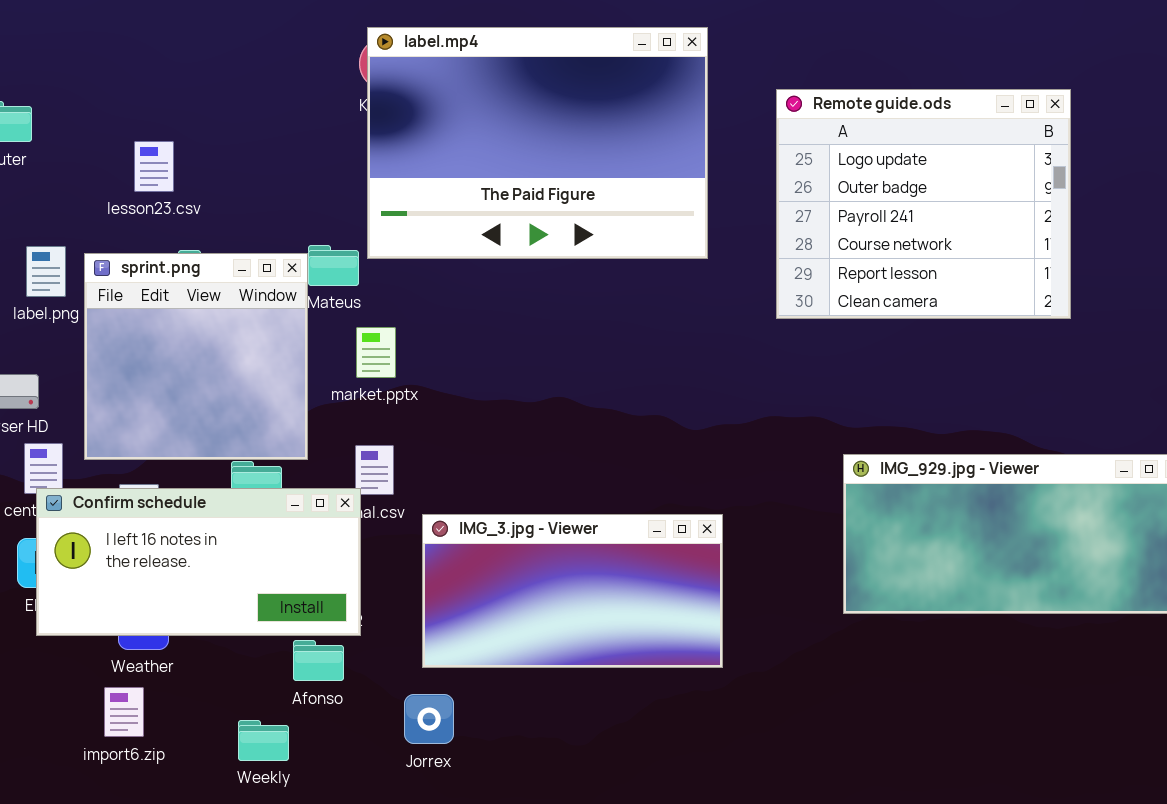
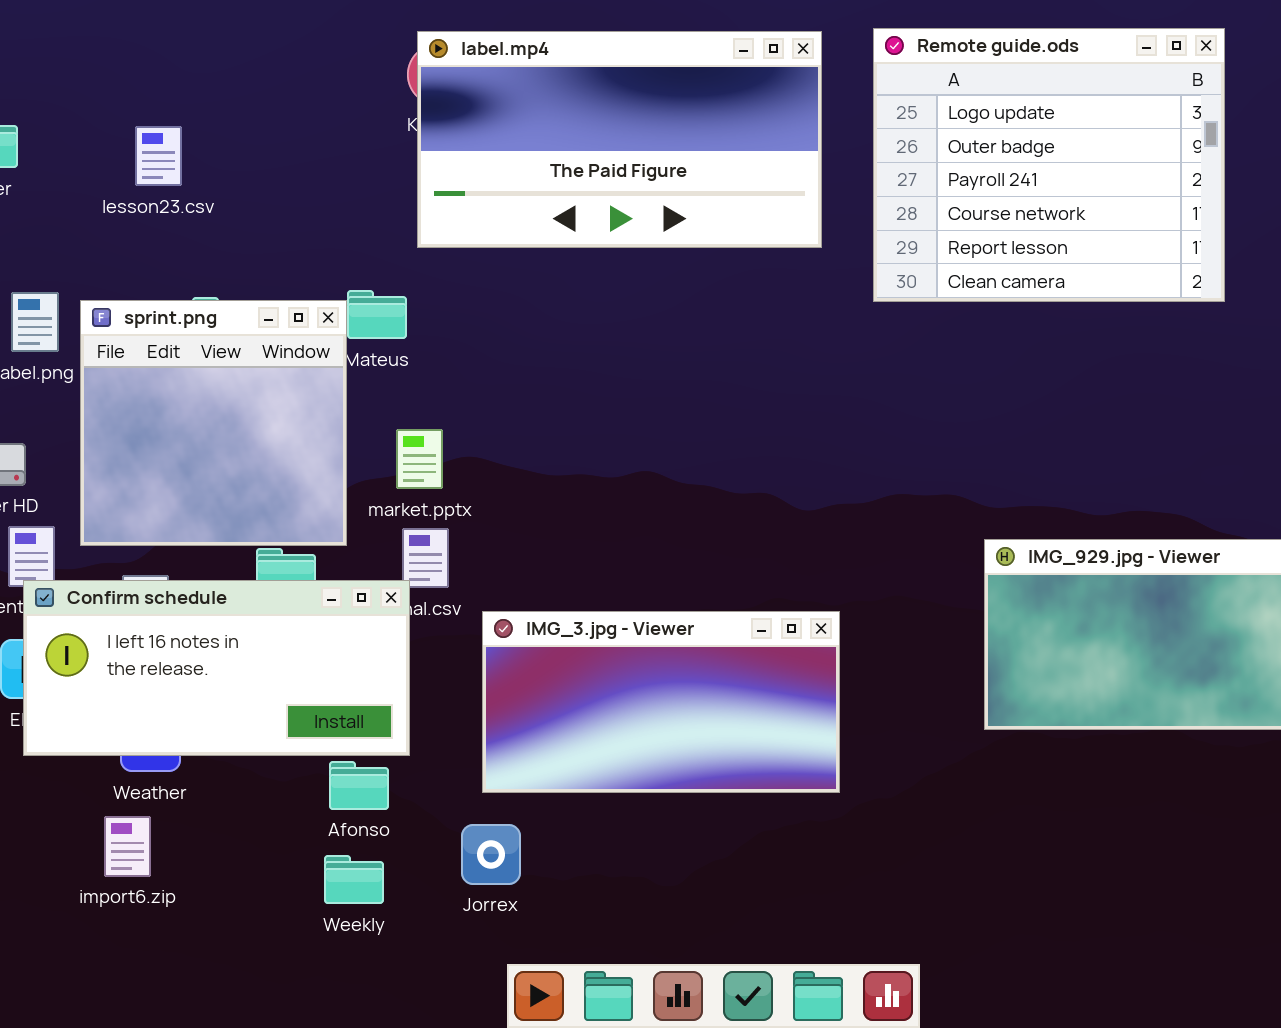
label.mp4: [367,27,708,259] -> [417,31,822,248], resized
Remote guide.ods: [776,89,1071,319] -> [873,28,1225,302], moved
lesson23.csv: [134,141,174,192] -> [135,126,182,186], moved
market.pptx: [356,327,396,378] -> [396,429,443,489], moved
Weekly: [238,720,289,761] -> [324,855,384,904], moved

